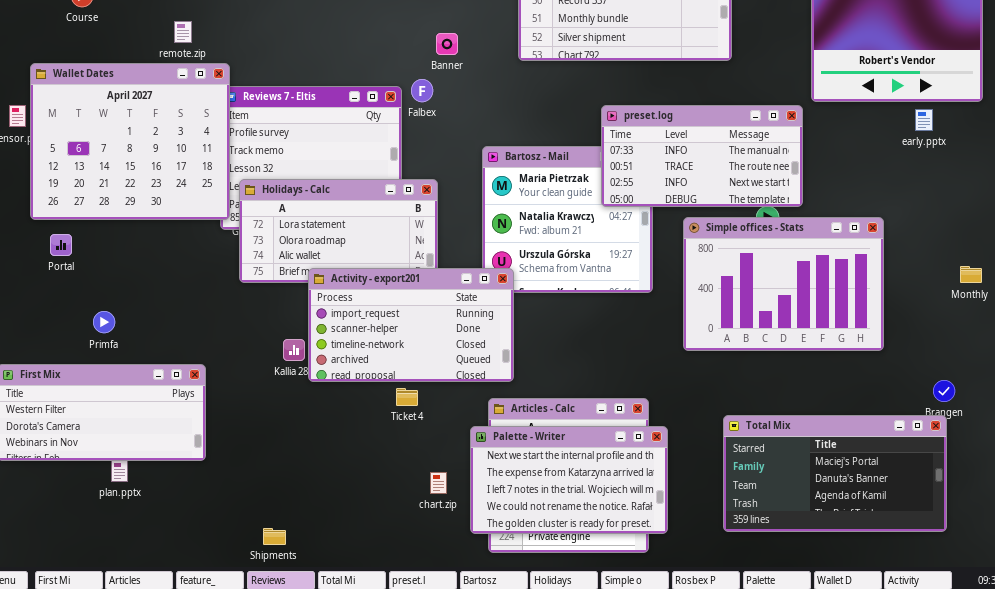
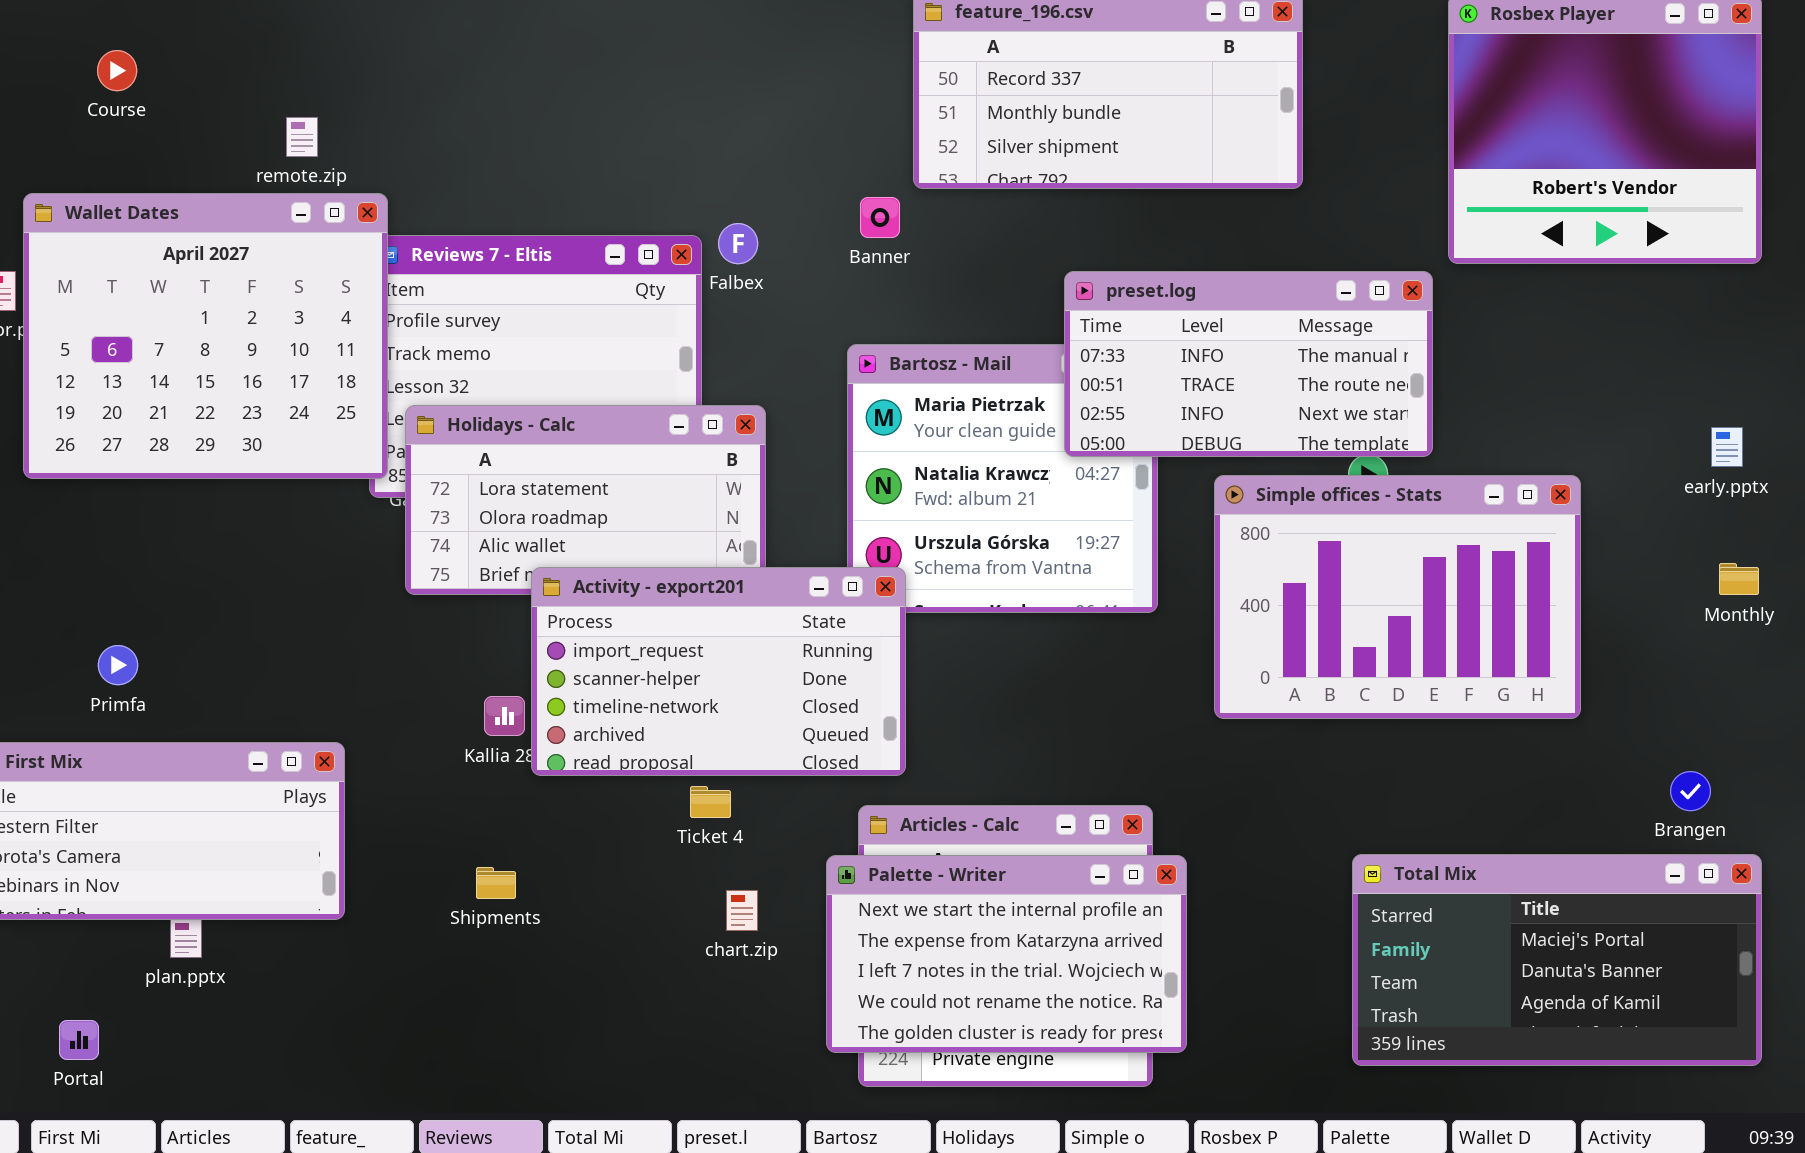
Banner: [436,33,458,55] -> [860,197,900,238], moved
early.pptx: [915,109,933,131] -> [1711,427,1743,467], moved
Portal: [50,234,72,256] -> [59,1020,99,1060], moved
Primfa: [93,311,115,333] -> [98,645,138,685], moved
Total Mix: [723,415,947,532] -> [1352,854,1762,1066], moved
chart.zip: [430,472,447,494] -> [726,890,758,931], moved
Shipments: [263,528,286,545] -> [476,867,516,899], moved

